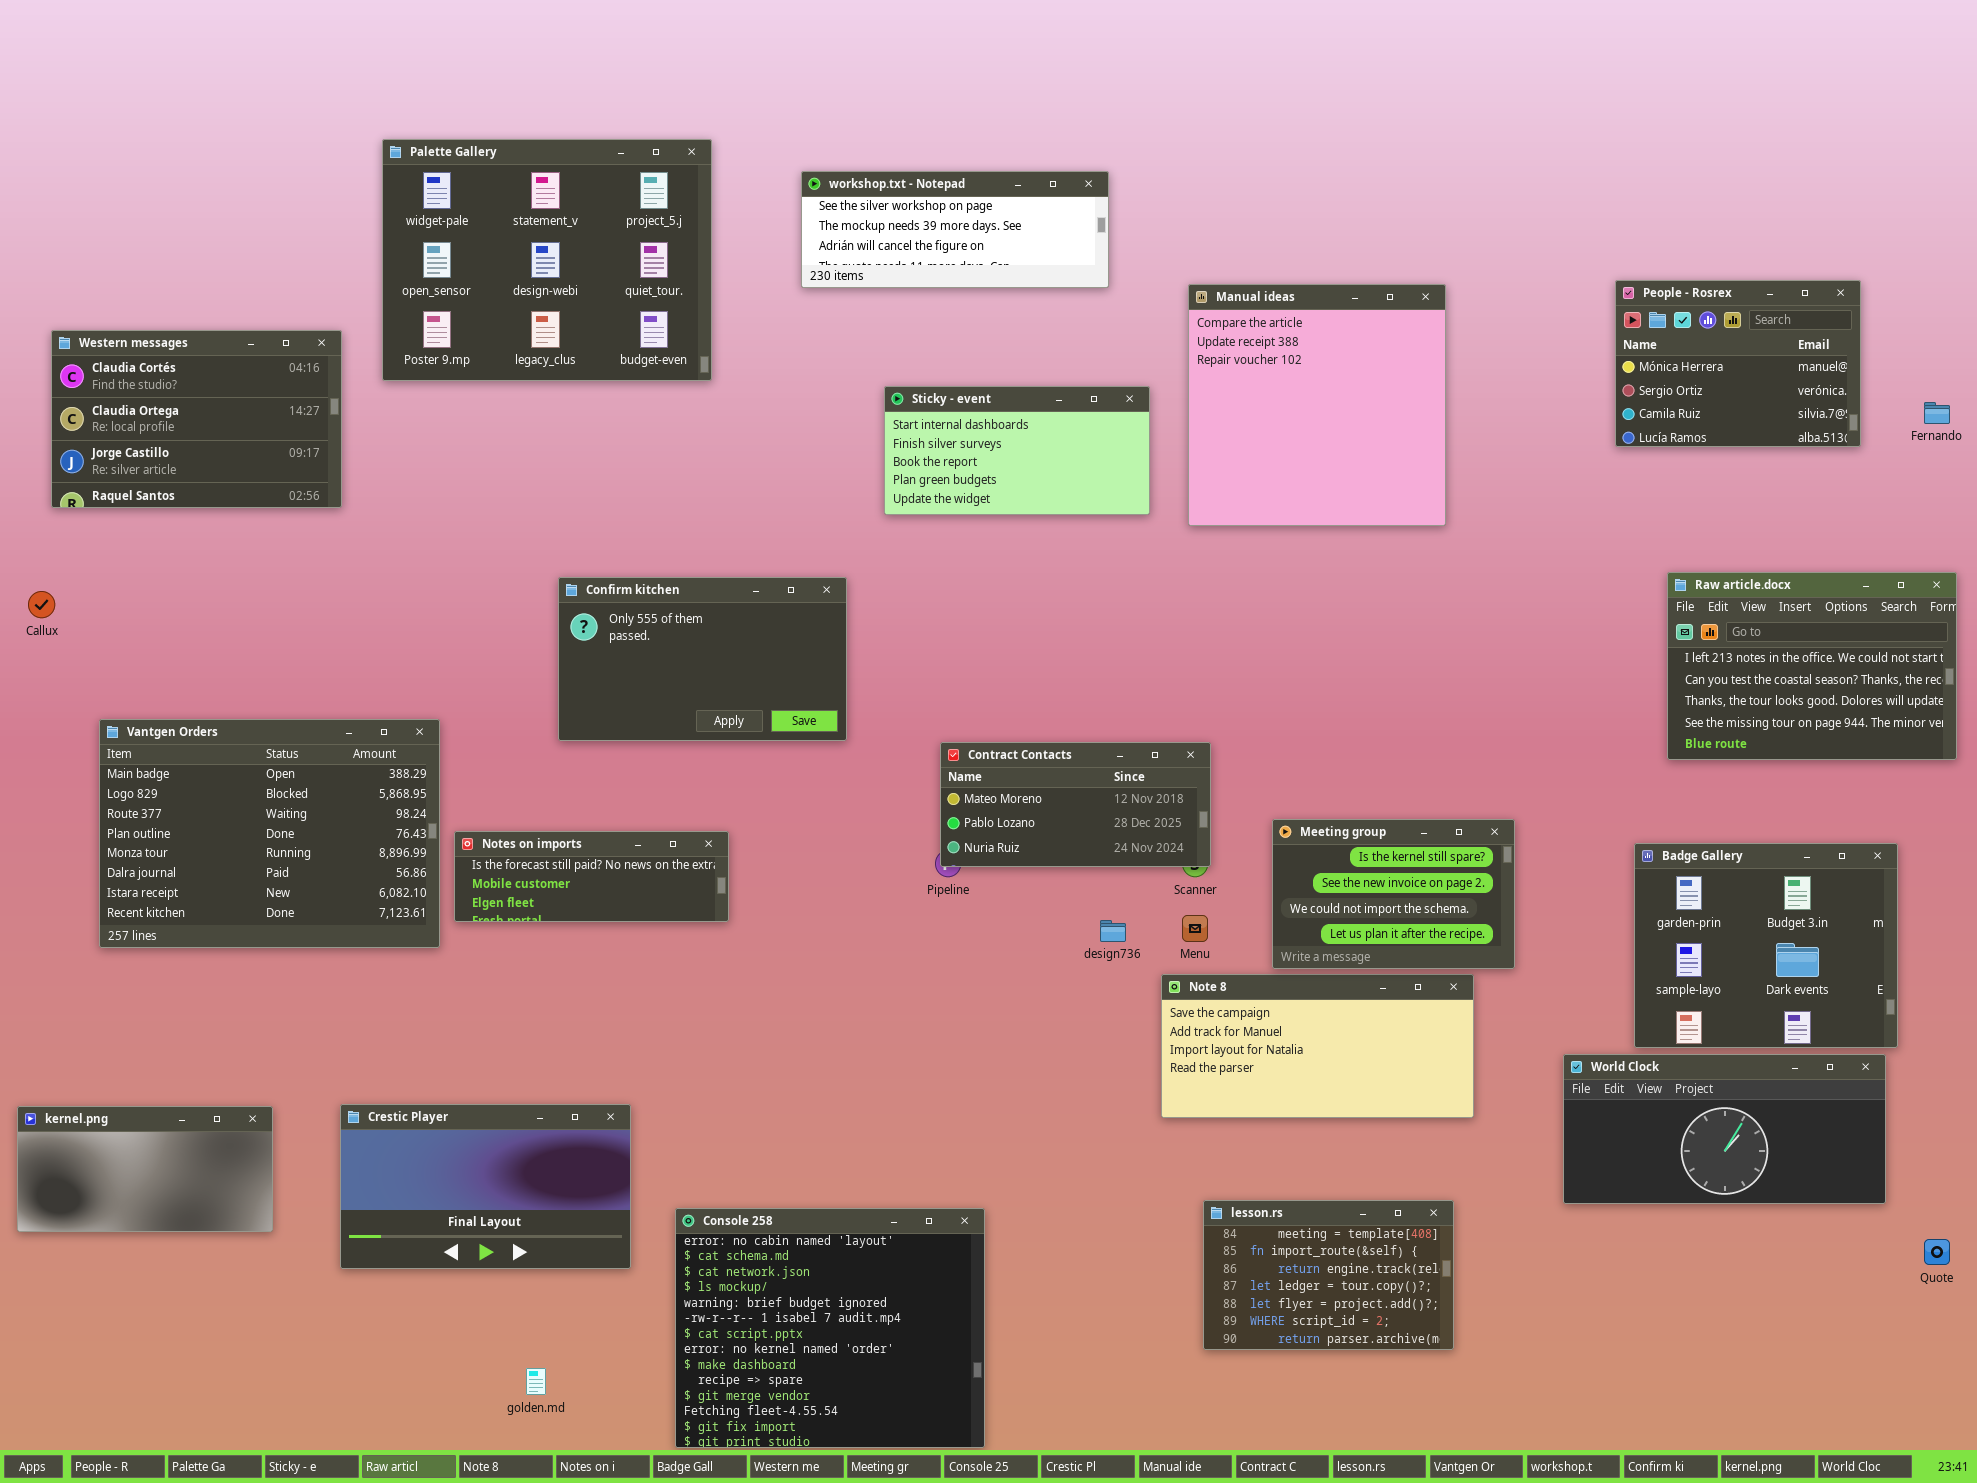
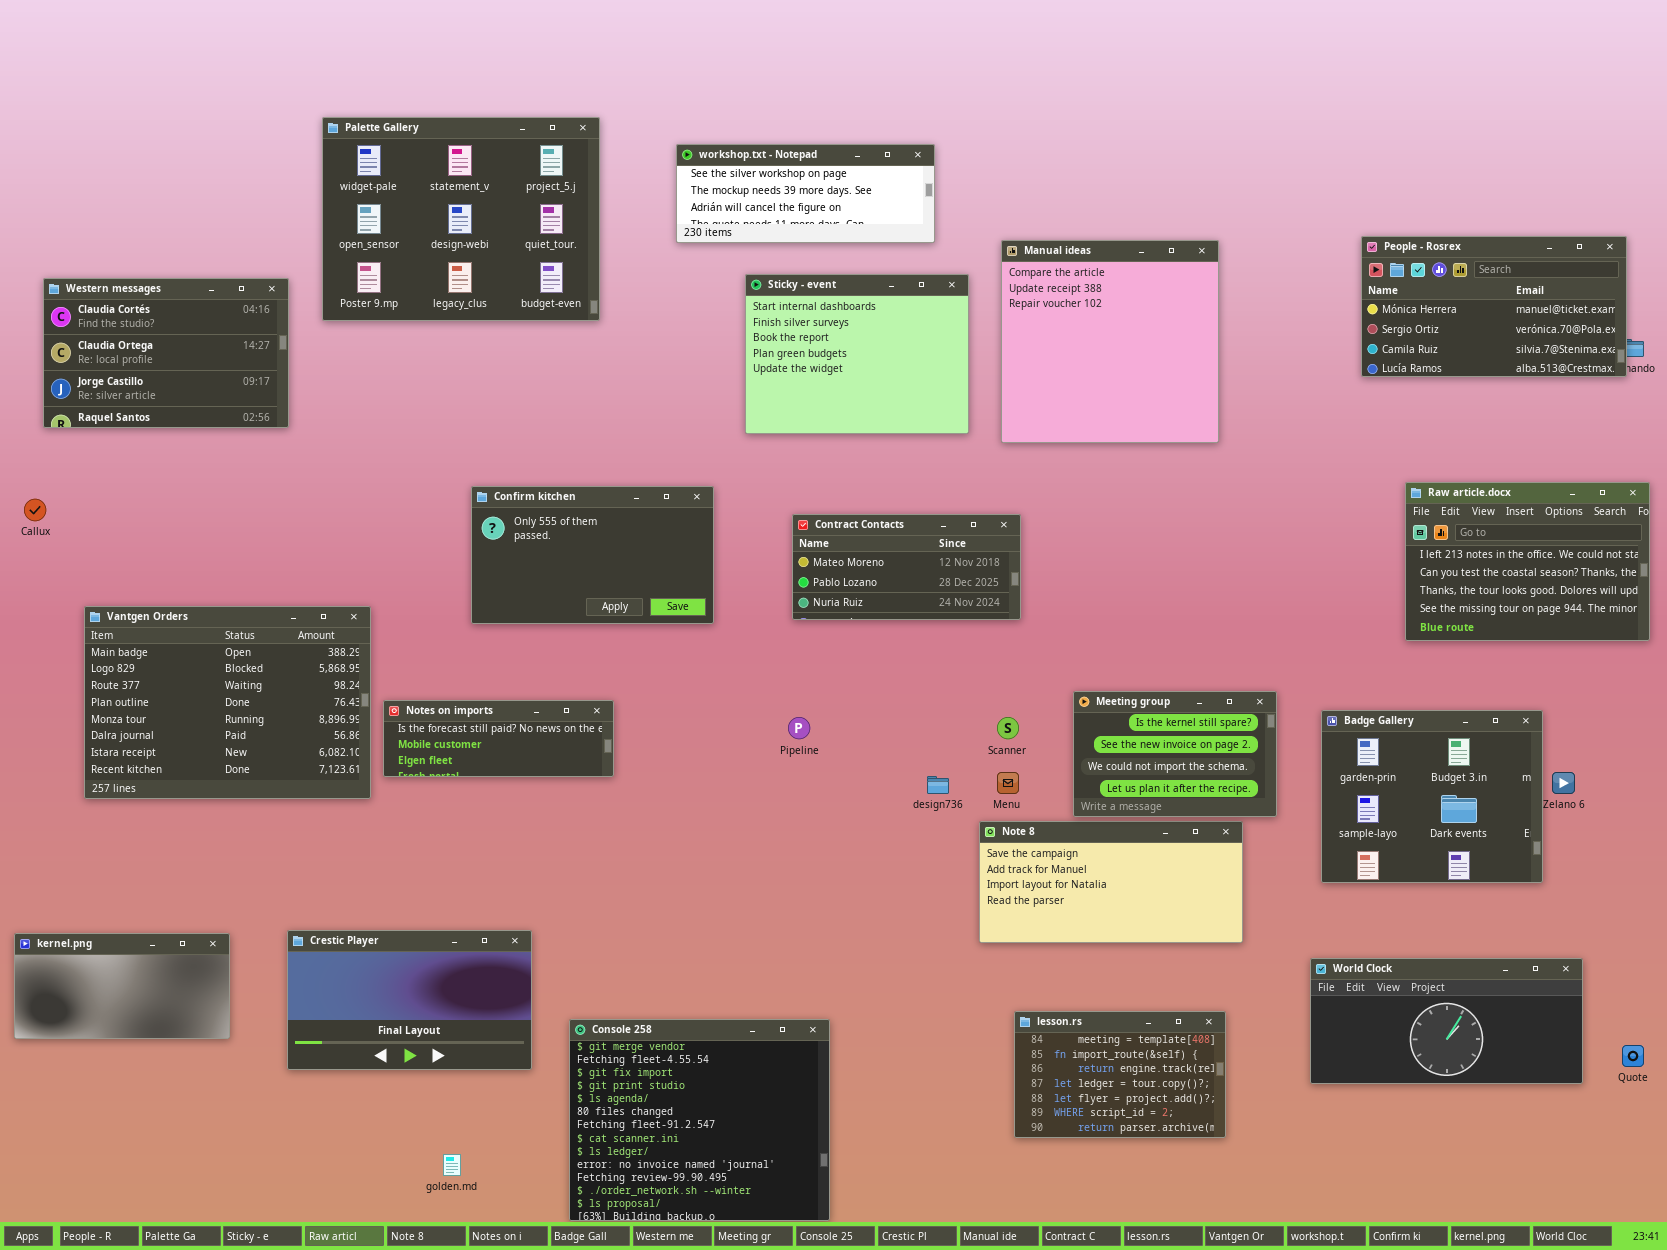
People - Rosrex: [1615,280,1861,447] -> [1361,236,1627,377], resized
Sticky - event: [884,386,1150,515] -> [745,274,969,434], resized
Contract Contacts: [940,742,1211,867] -> [792,514,1021,620], moved
Badge Gallery: [1634,843,1898,1048] -> [1321,710,1543,883], moved
World Clock: [1563,1054,1886,1204] -> [1310,958,1583,1084], moved
Console 258: [675,1208,985,1448] -> [569,1019,830,1221], scrolled down 10 rows

